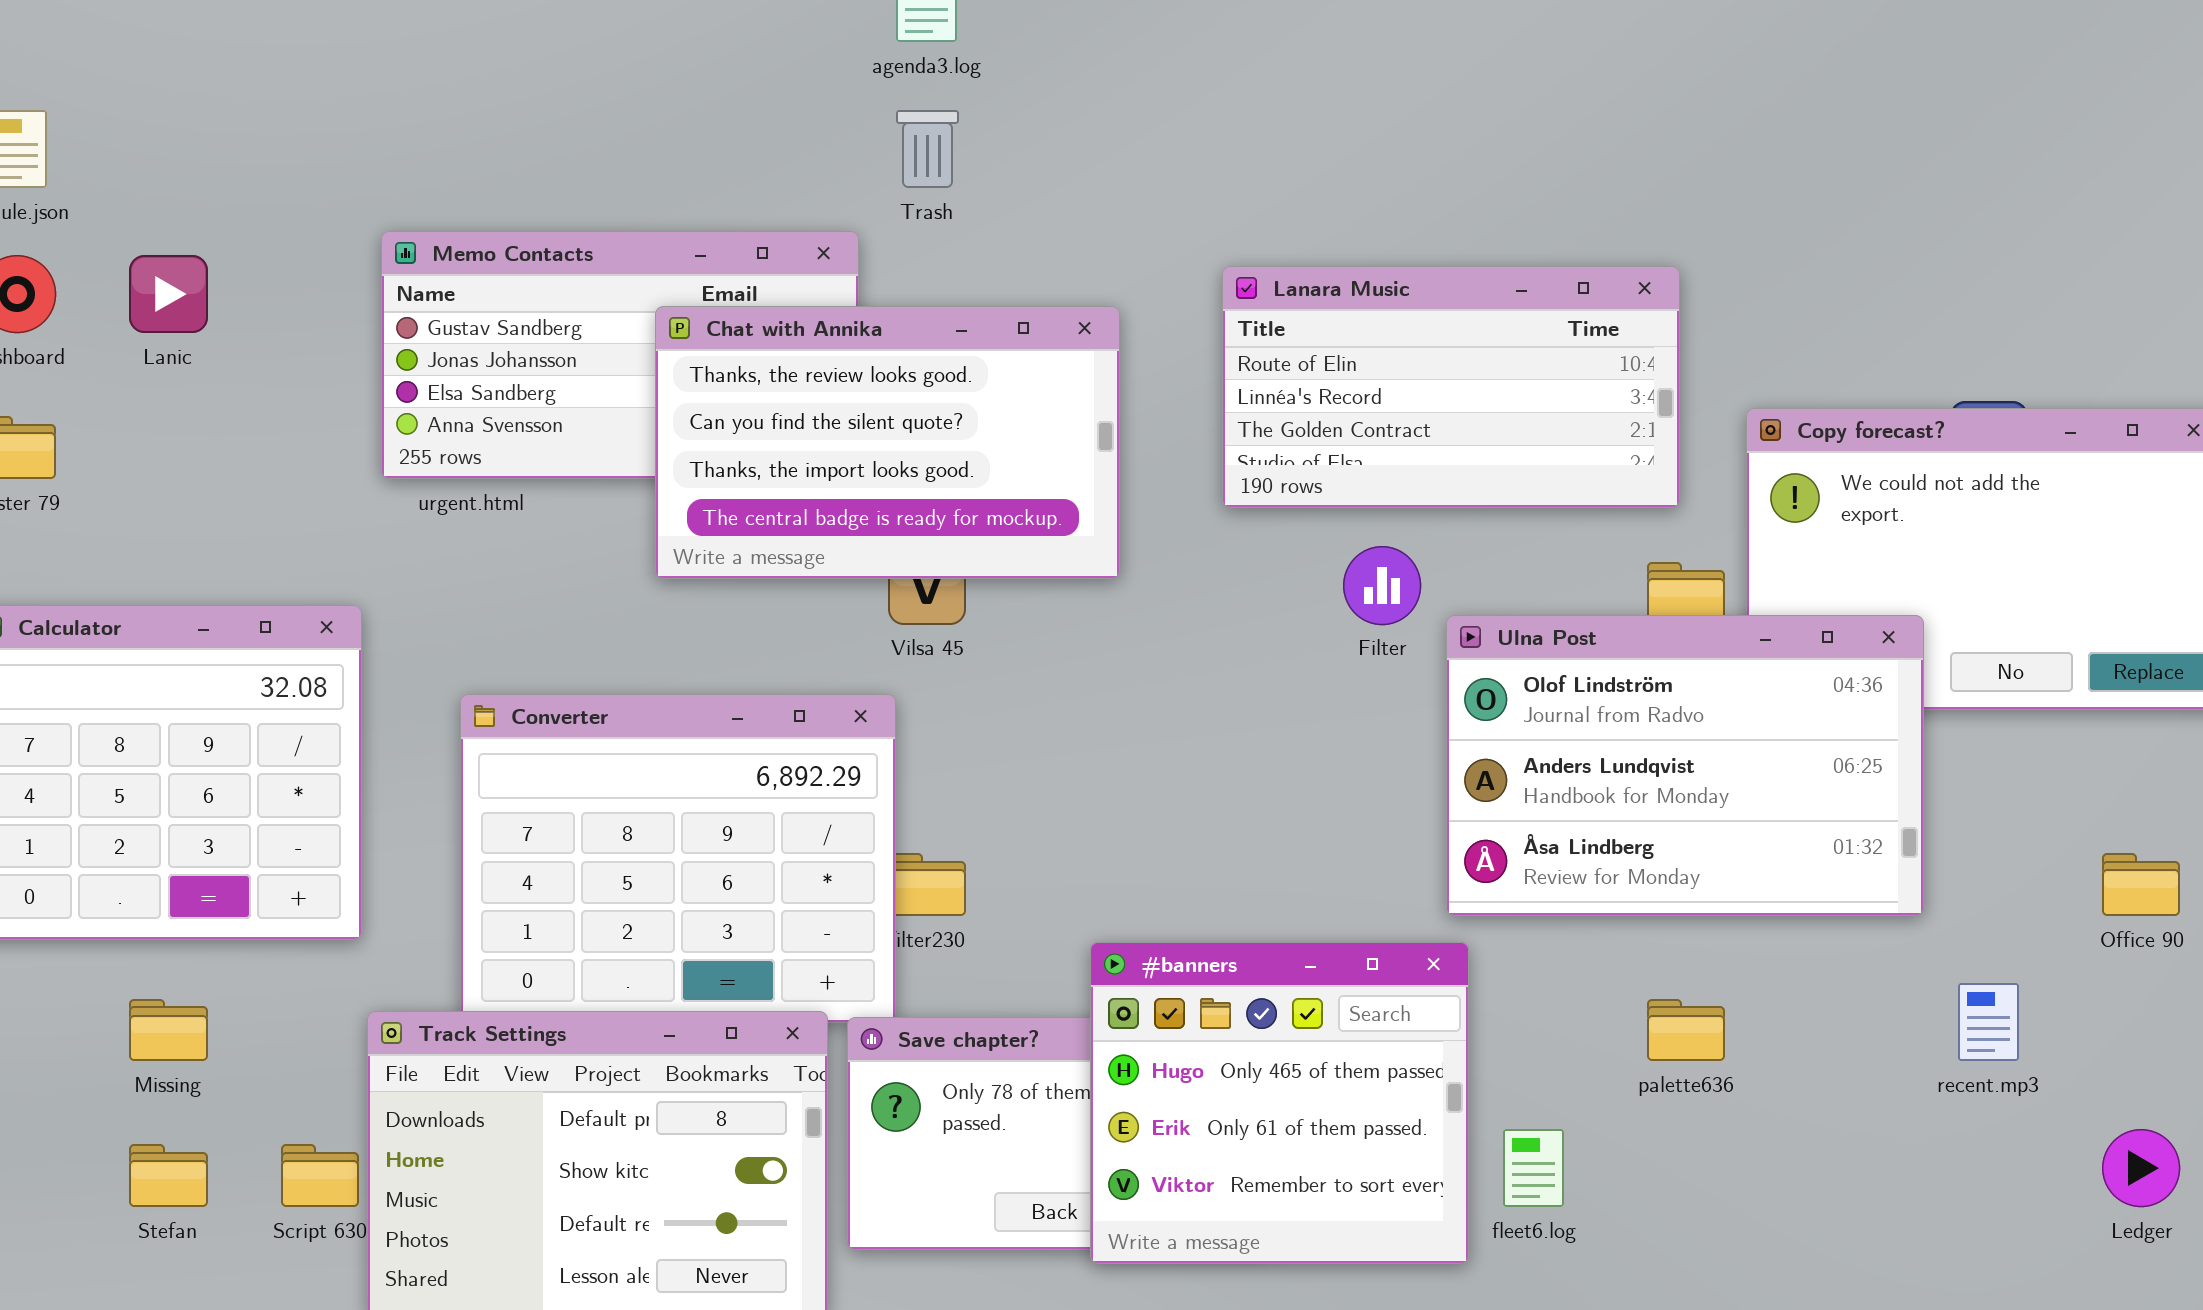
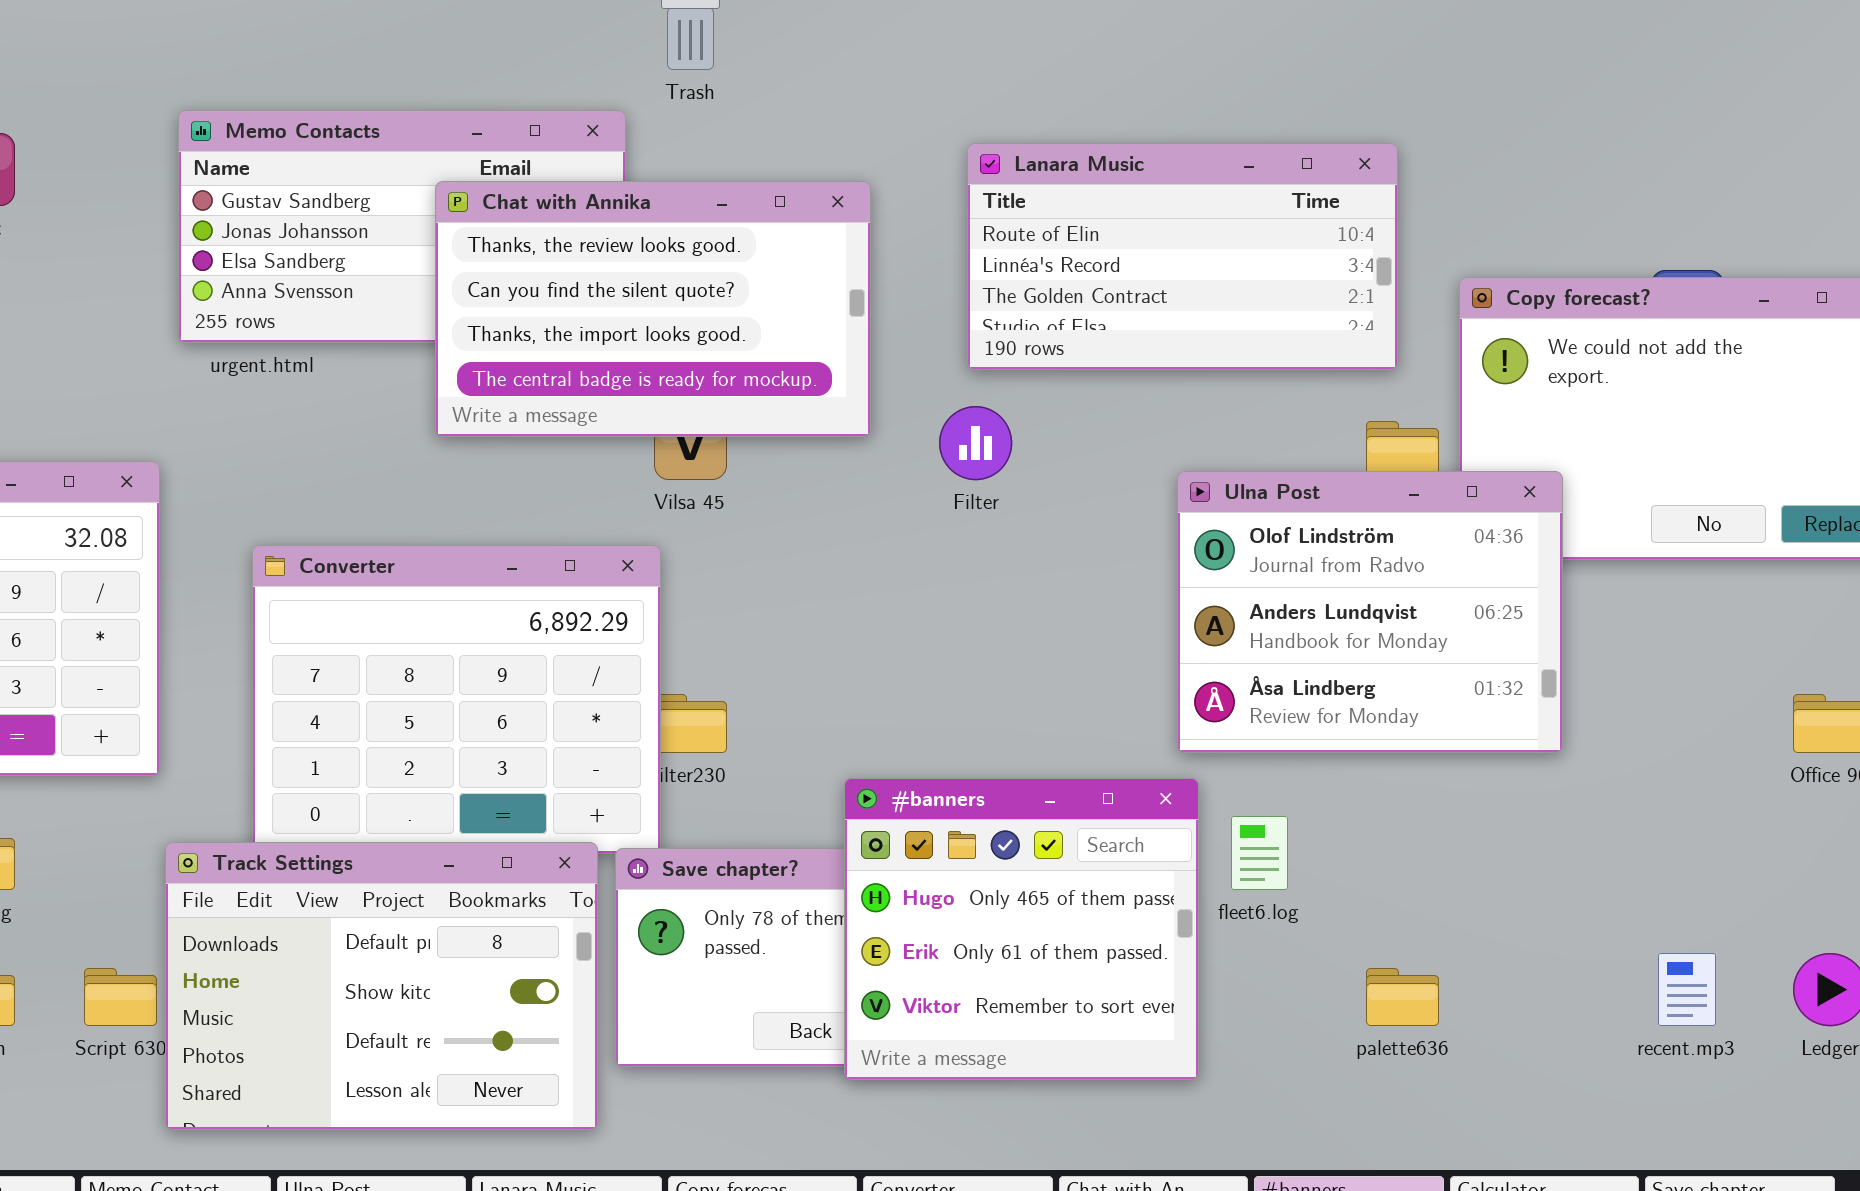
Filter: [1343,546,1421,625] -> [939,406,1012,480], moved
Ulna Post: [1446,615,1924,916] -> [1177,471,1563,753], resized
recent.mp3: [1958,983,2019,1061] -> [1658,953,1716,1026], moved
palette636: [1647,999,1725,1061] -> [1366,968,1439,1026], moved
fleet6.log: [1503,1129,1564,1207] -> [1231,816,1288,890], moved

